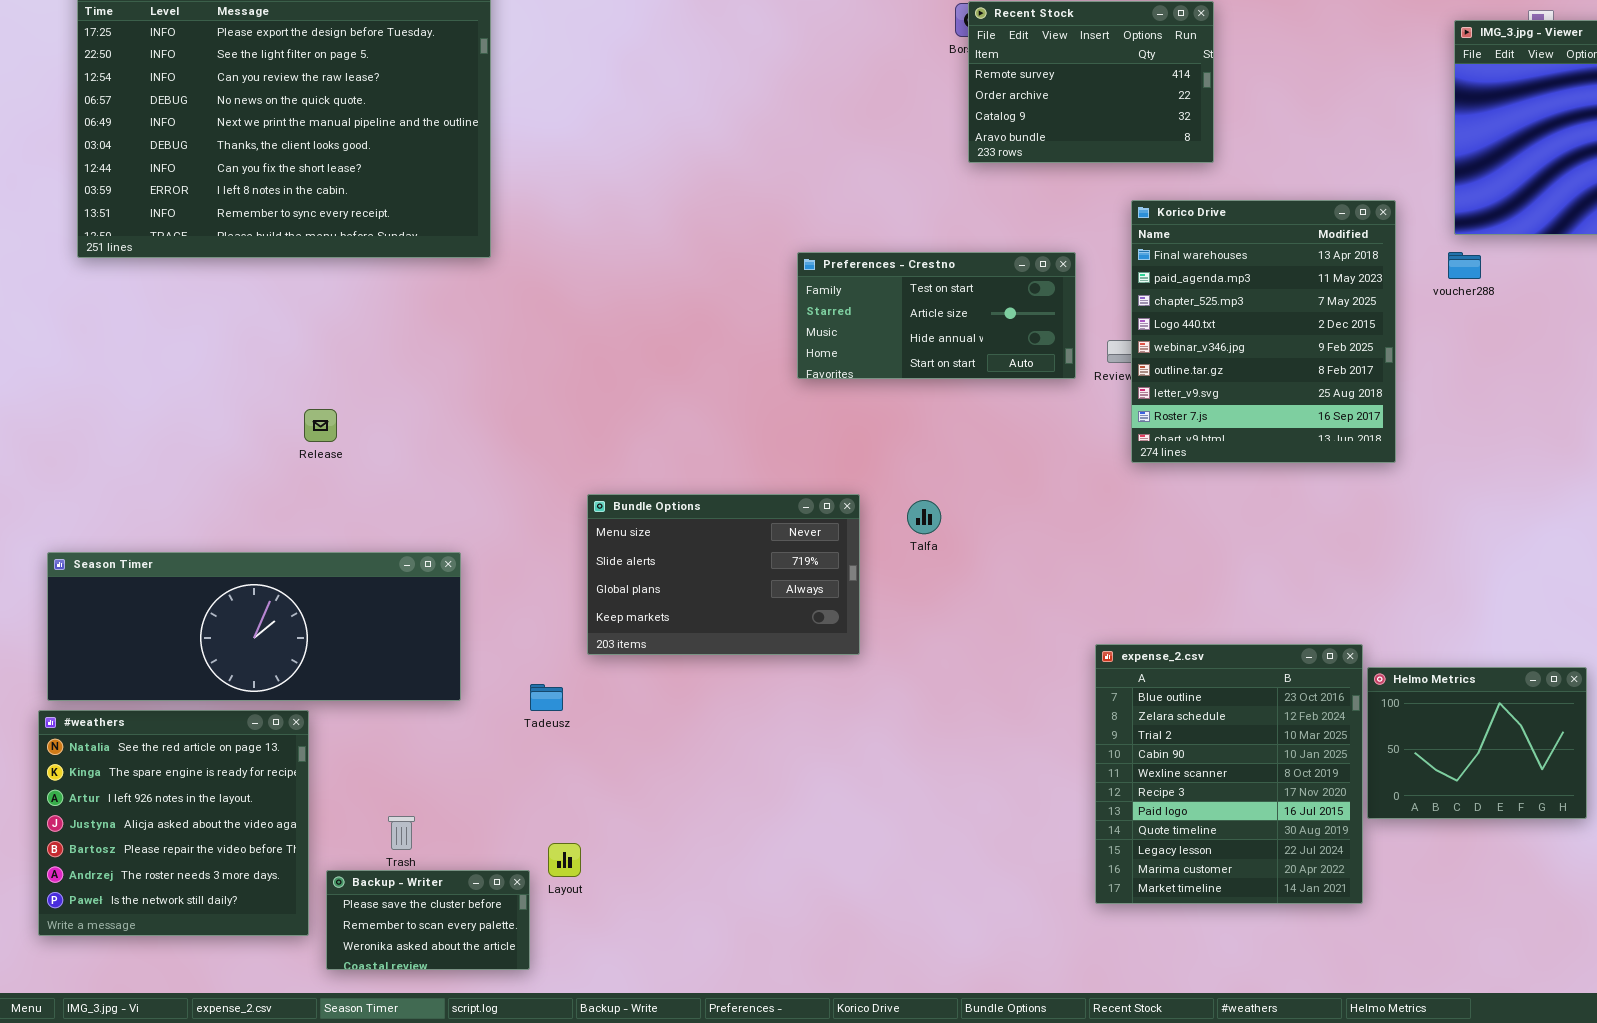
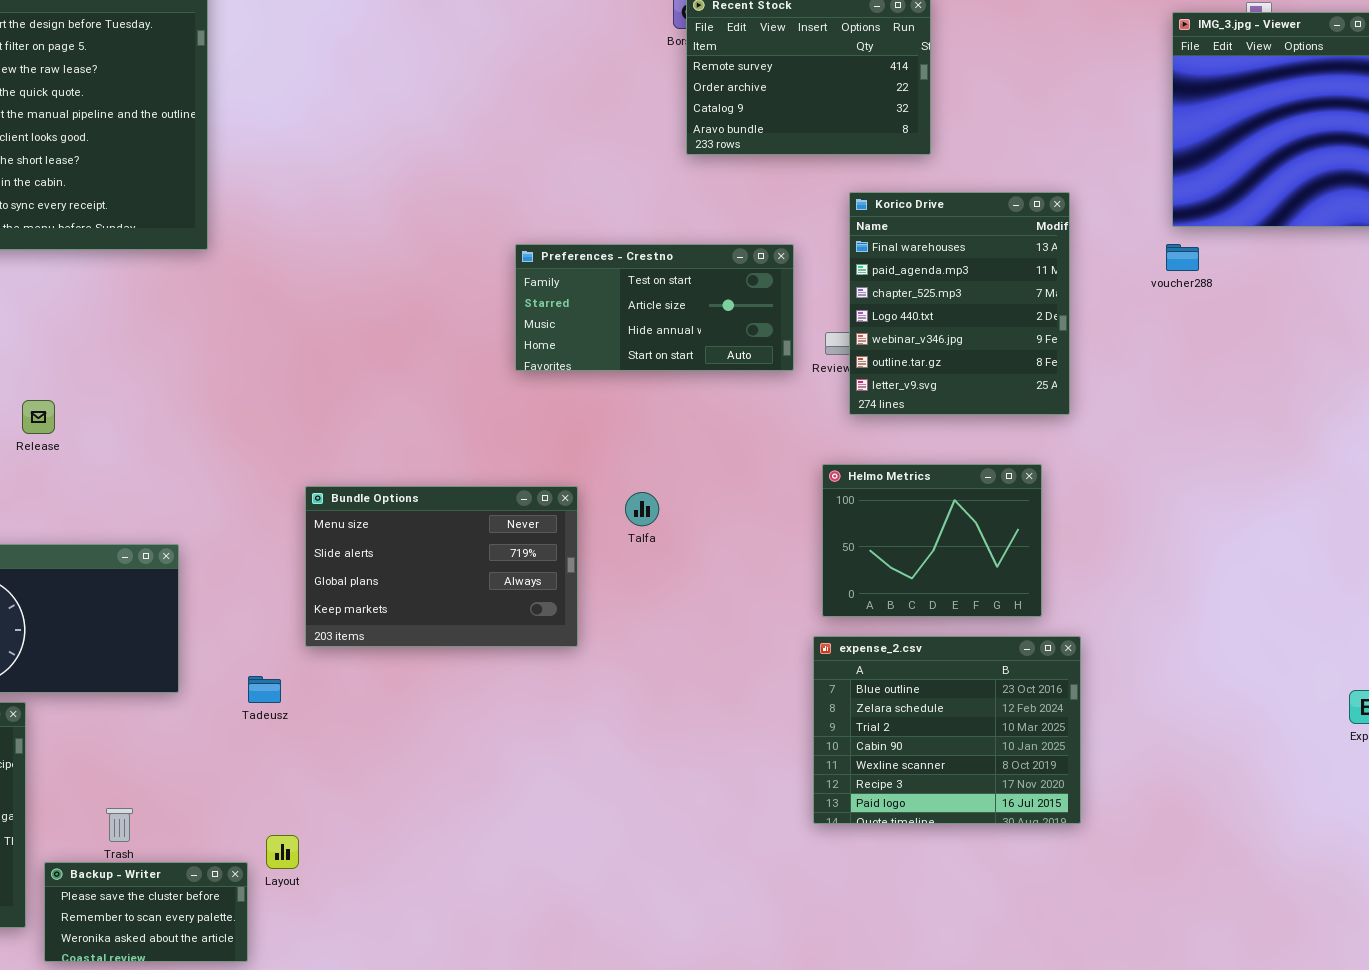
Korico Drive: [1131,200,1396,463] -> [849,192,1070,415], resized
expense_2.csv: [1095,644,1363,904] -> [813,636,1081,824], resized
Helmo Metrics: [1367,667,1587,819] -> [822,464,1042,617], moved

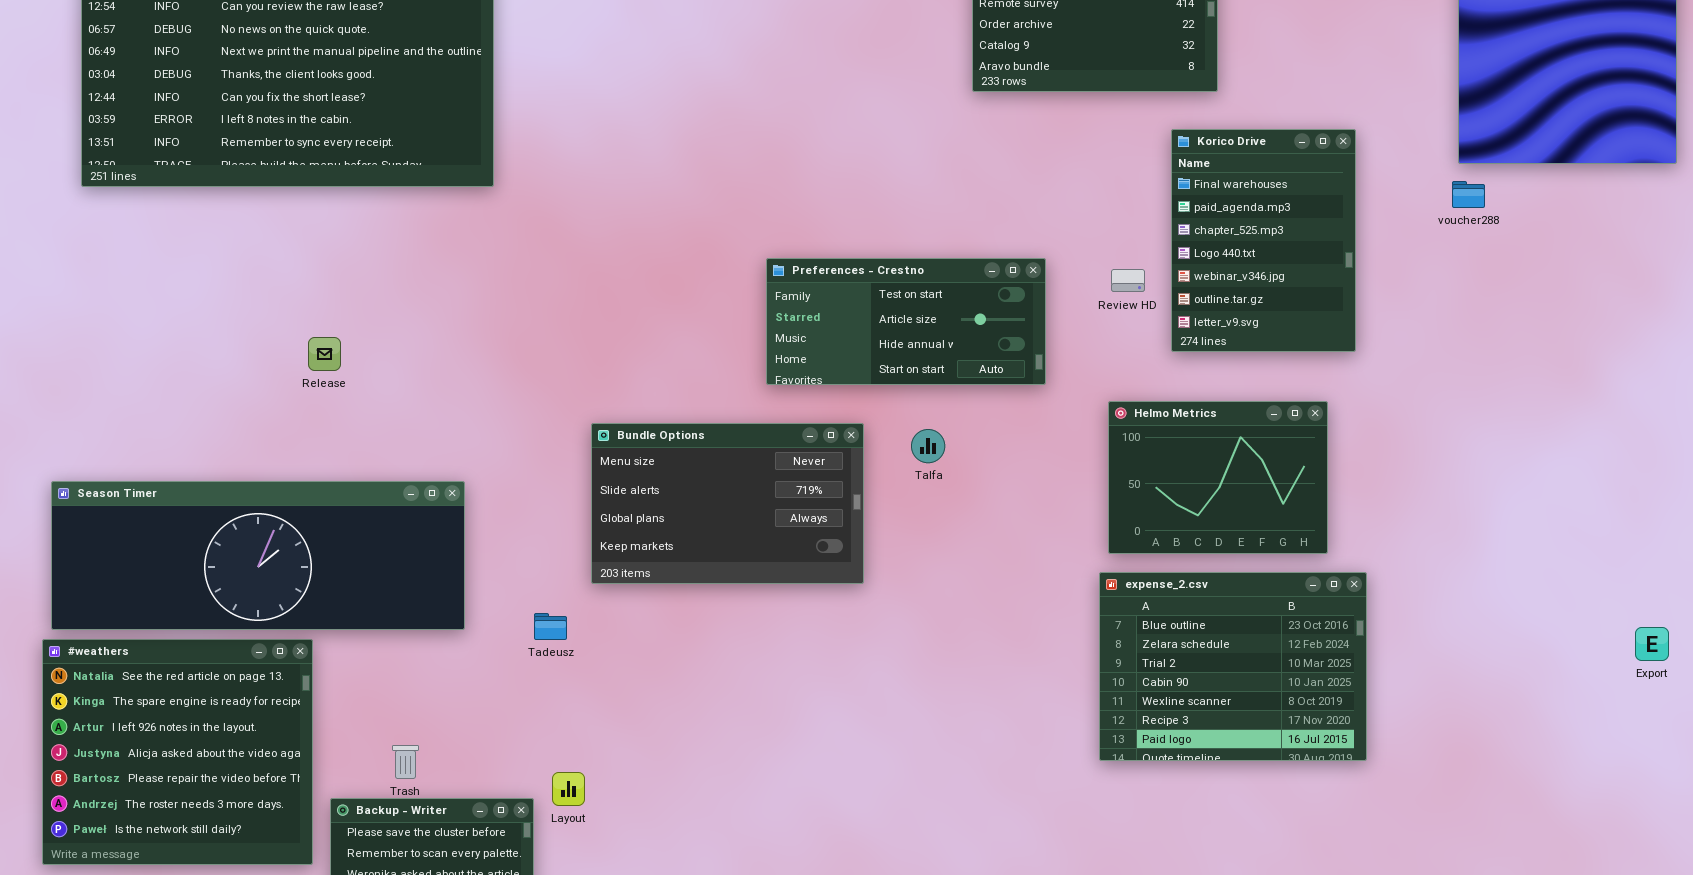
Korico Drive: [849,192,1070,415] -> [1171,129,1356,352], resized
Preferences - Crestno: [515,244,794,371] -> [766,258,1046,385], moved

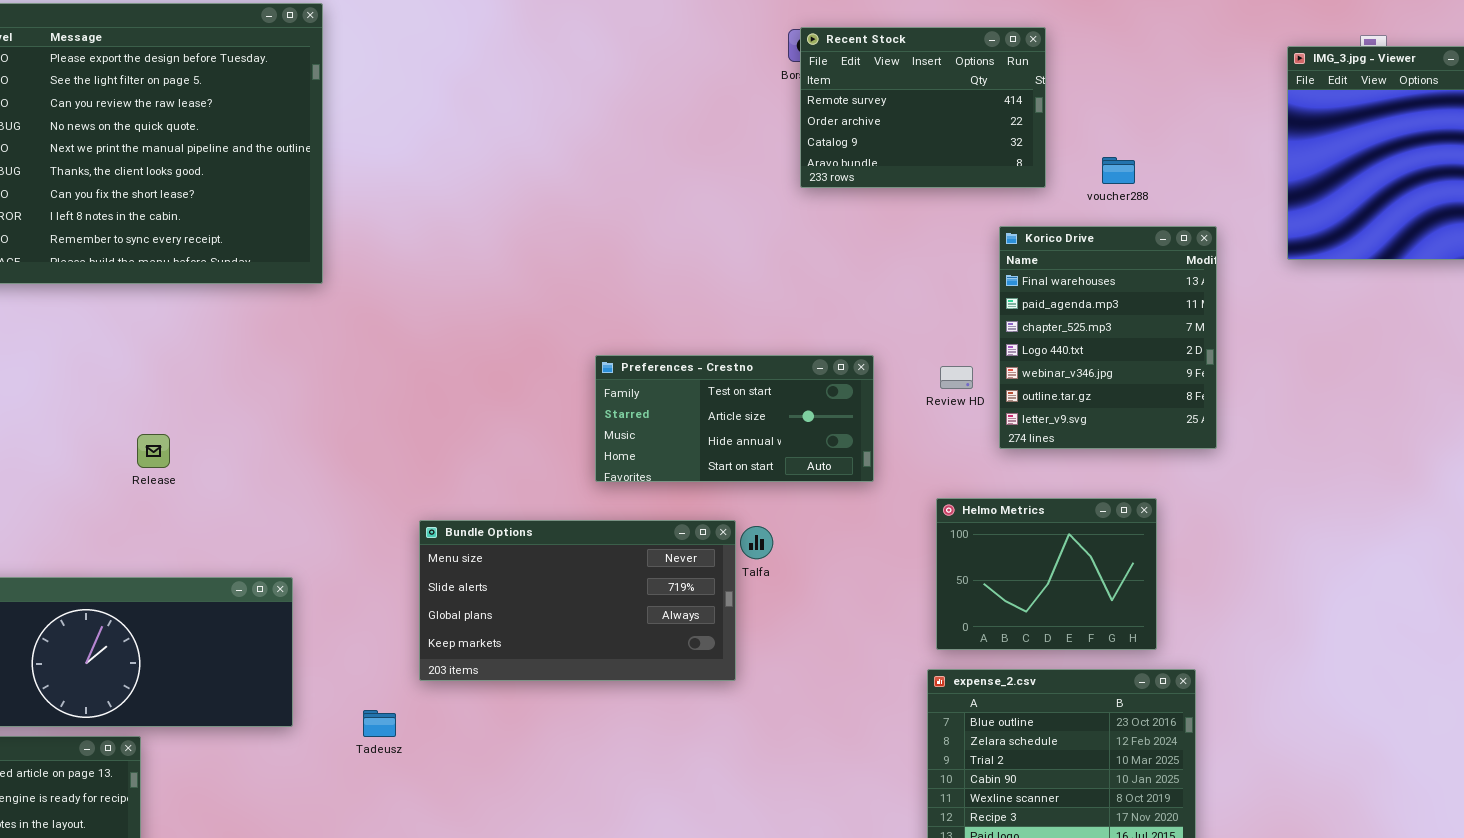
Korico Drive: [1171,129,1356,352] -> [999,226,1217,449], resized
voucher288: [1452,181,1485,208] -> [1102,157,1135,184], moved
Bundle Options: [591,423,864,584] -> [419,520,736,681], resized

